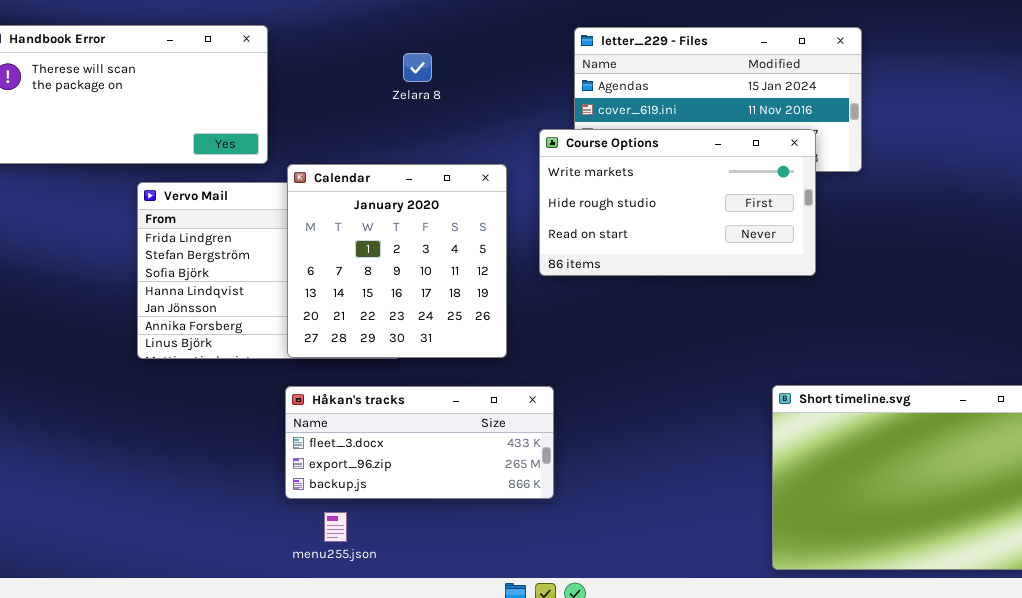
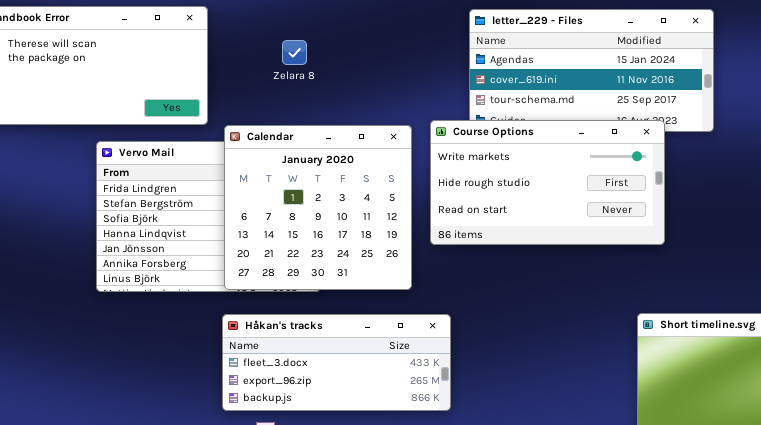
Zelara 8: [403,53,432,82] -> [282,40,307,65], moved
Course Options: [539,129,816,276] -> [430,120,665,245], moved

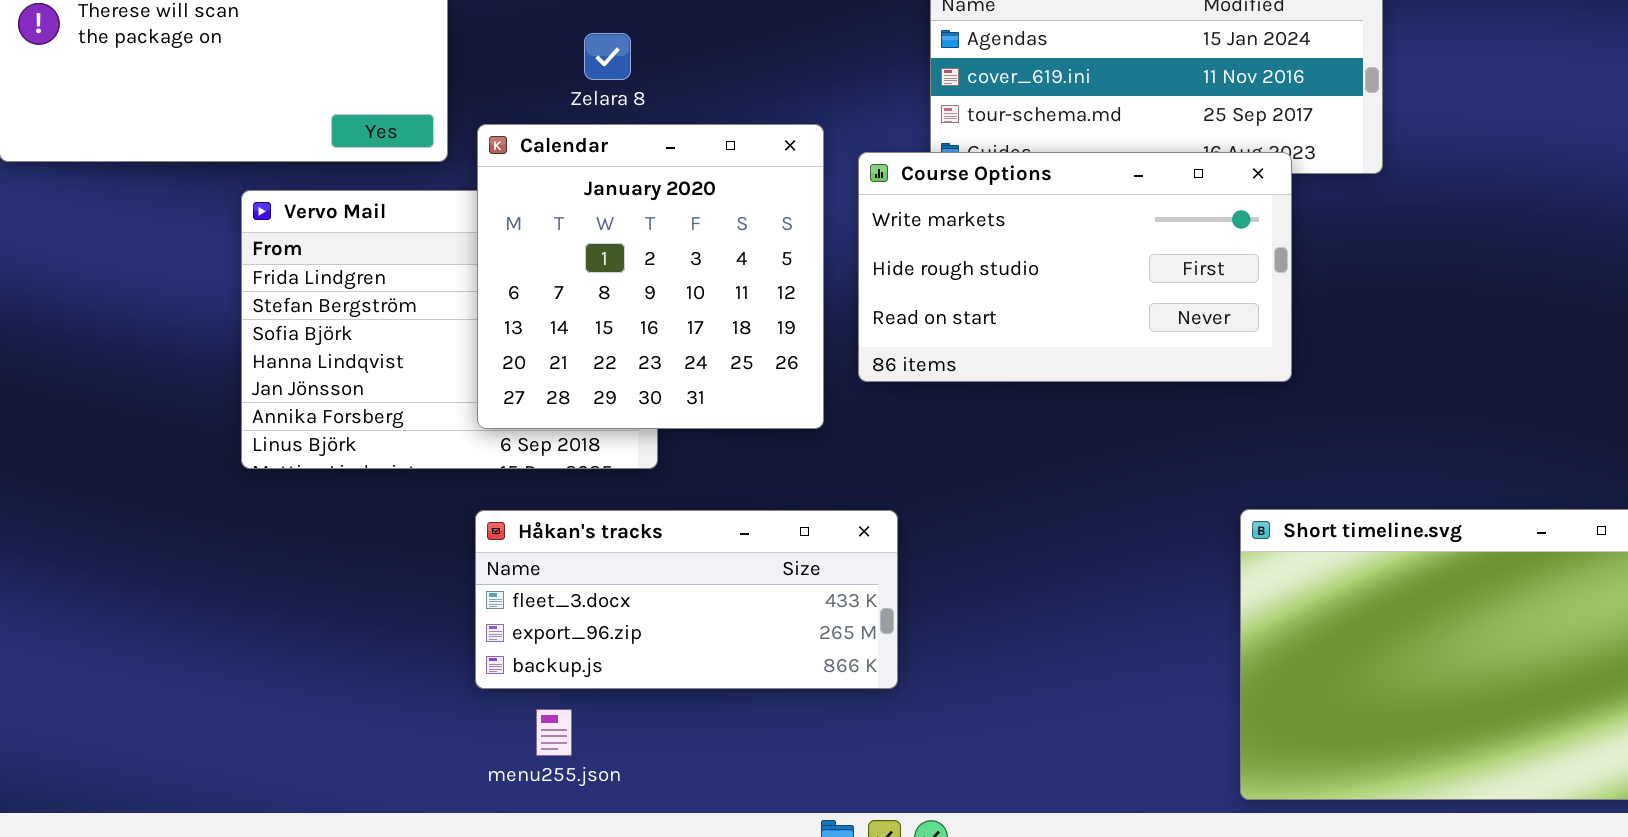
Zelara 8: [282,40,307,65] -> [584,33,631,80], moved
Calendar: [224,125,412,290] -> [477,124,824,429], moved

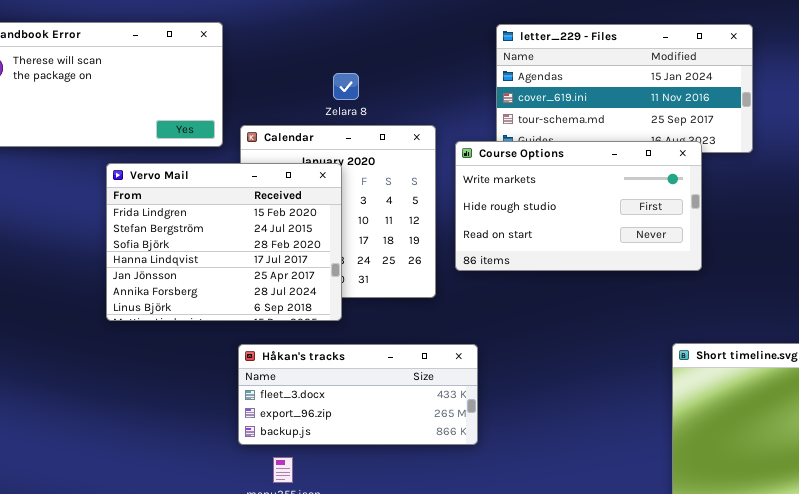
Zelara 8: [584,33,631,80] -> [333,73,359,100], moved
Vervo Mail: [241,190,658,469] -> [106,163,342,321], raised

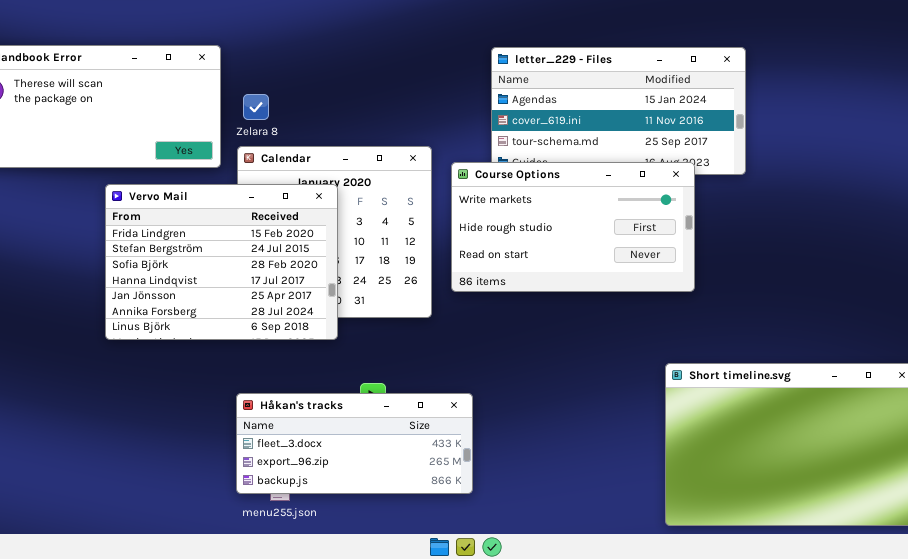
Zelara 8: [333,73,359,100] -> [243,94,269,120], moved
Håkan's tracks: [238,344,478,445] -> [236,393,473,494], moved

